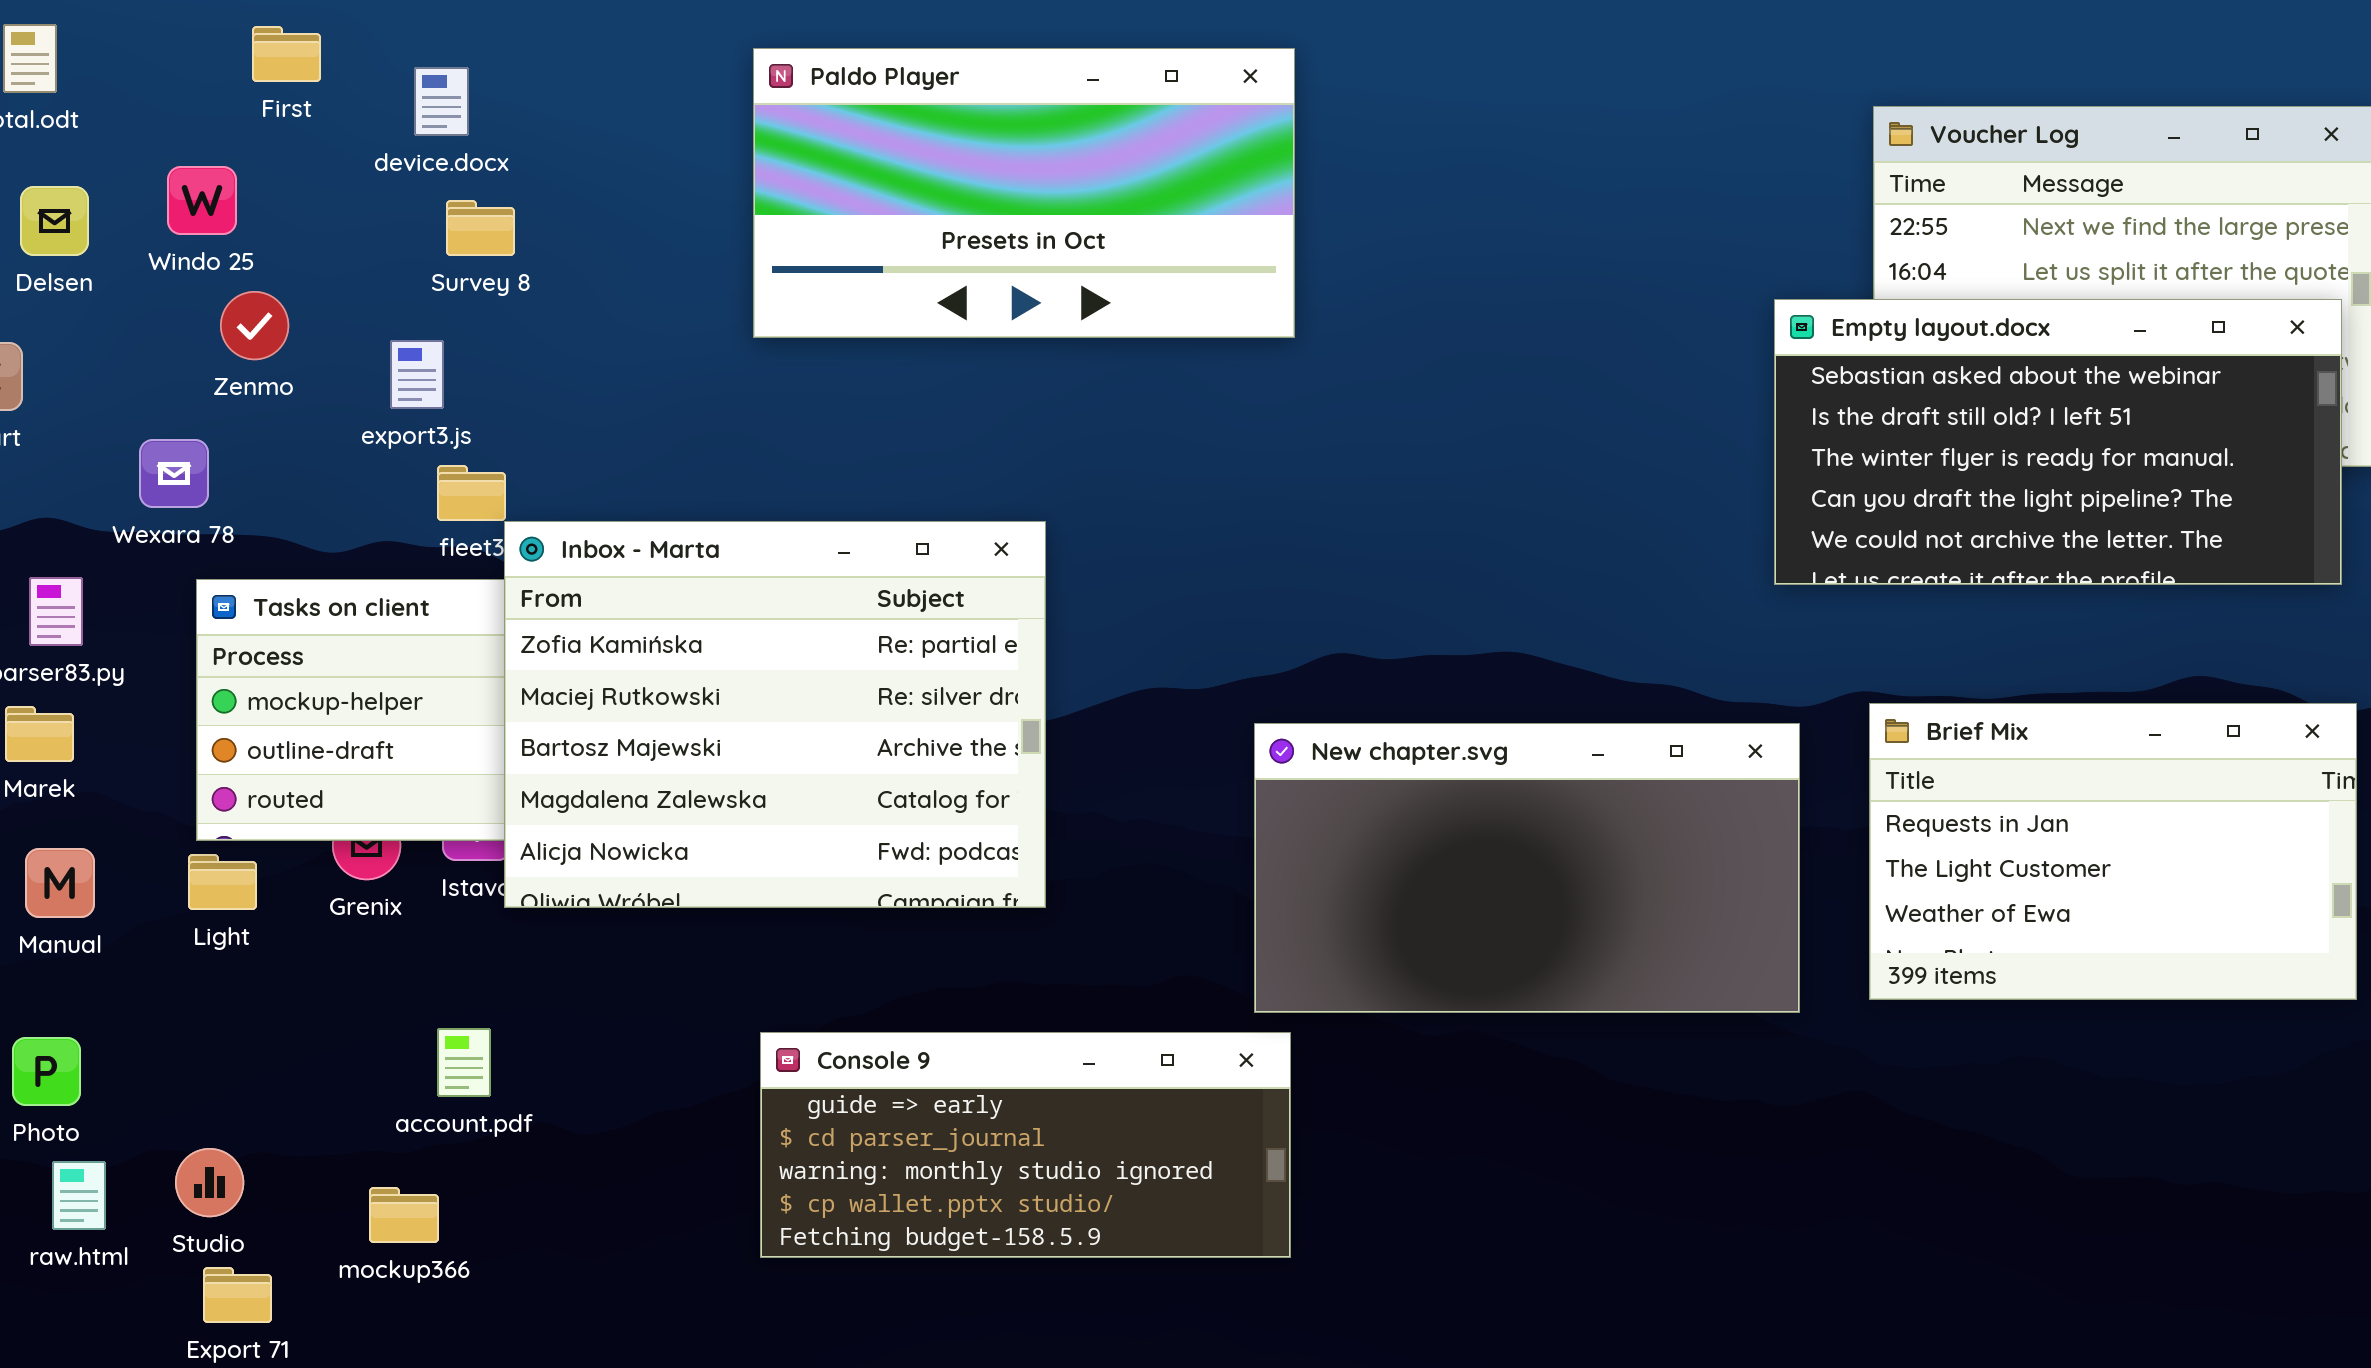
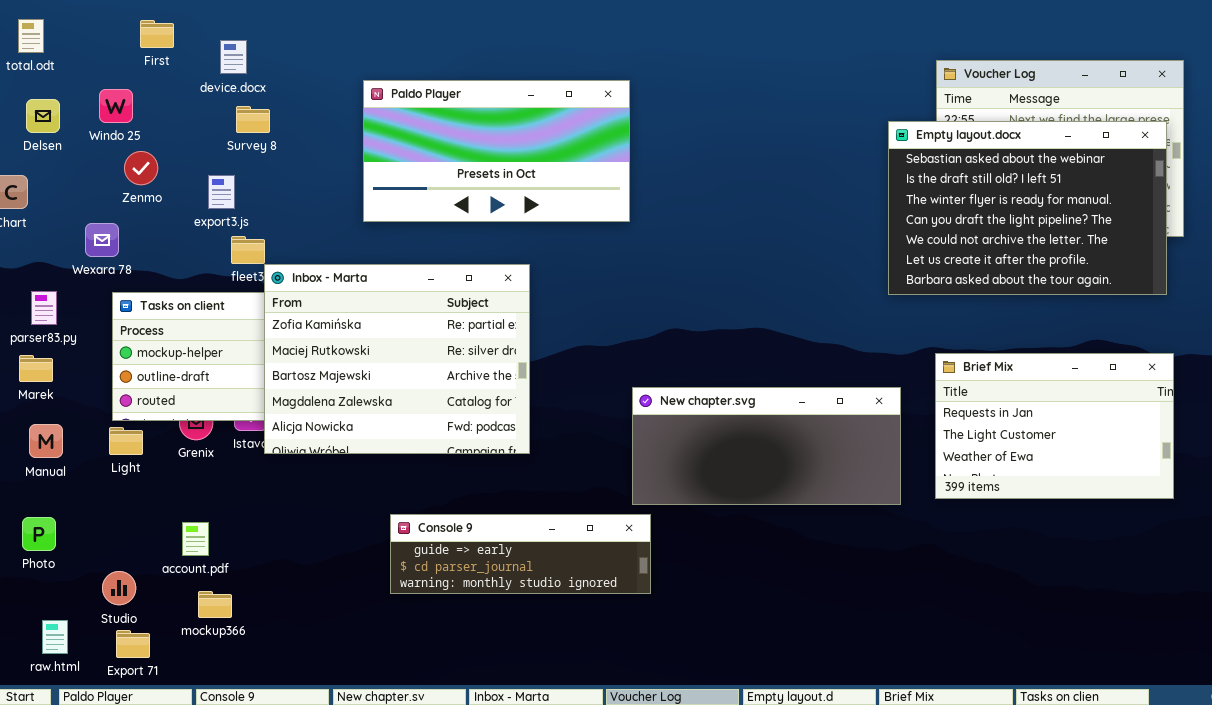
Paldo Player: [753,48,1295,338] -> [363,80,630,222], moved
Empty layout.docx: [1774,299,2342,585] -> [888,121,1167,295], resized
New chapter.svg: [1254,723,1800,1013] -> [632,387,901,505], resized
account.pdf: [437,1028,491,1097] -> [182,522,209,556], moved
Console 9: [760,1032,1291,1258] -> [390,514,651,594], resized
raw.html: [52,1161,106,1230] -> [42,620,68,654], moved

